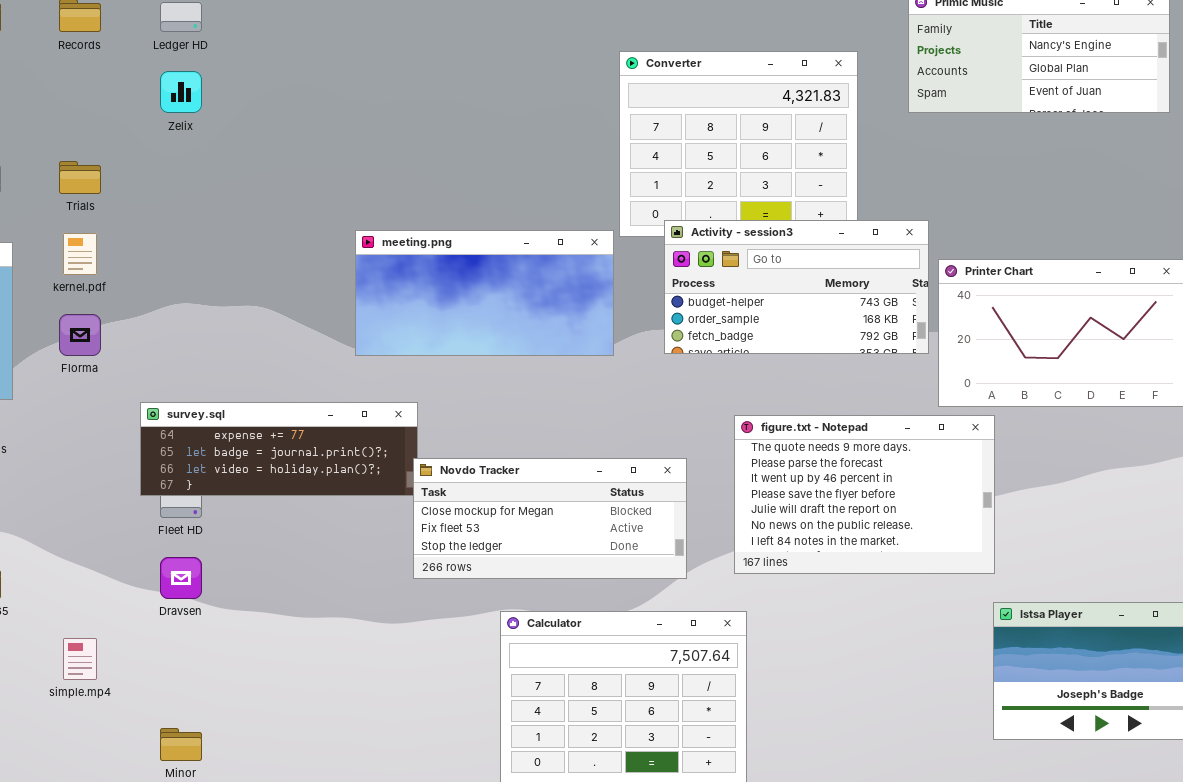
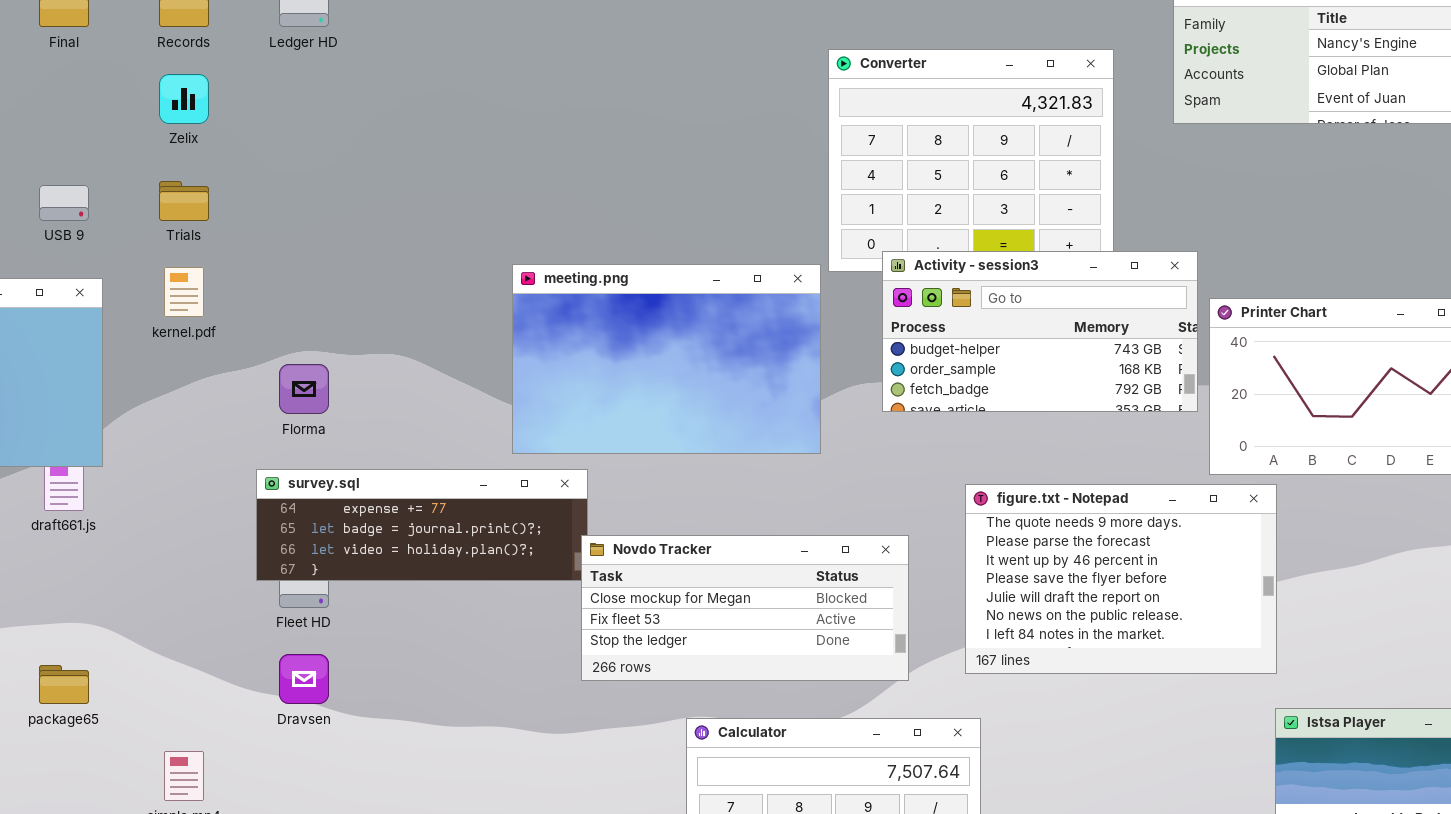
Zelix: [160,71,202,113] -> [159,74,209,124], moved
meeting.png: [355,230,614,356] -> [512,264,821,454], resized
Florma: [59,314,101,356] -> [279,364,329,414], moved

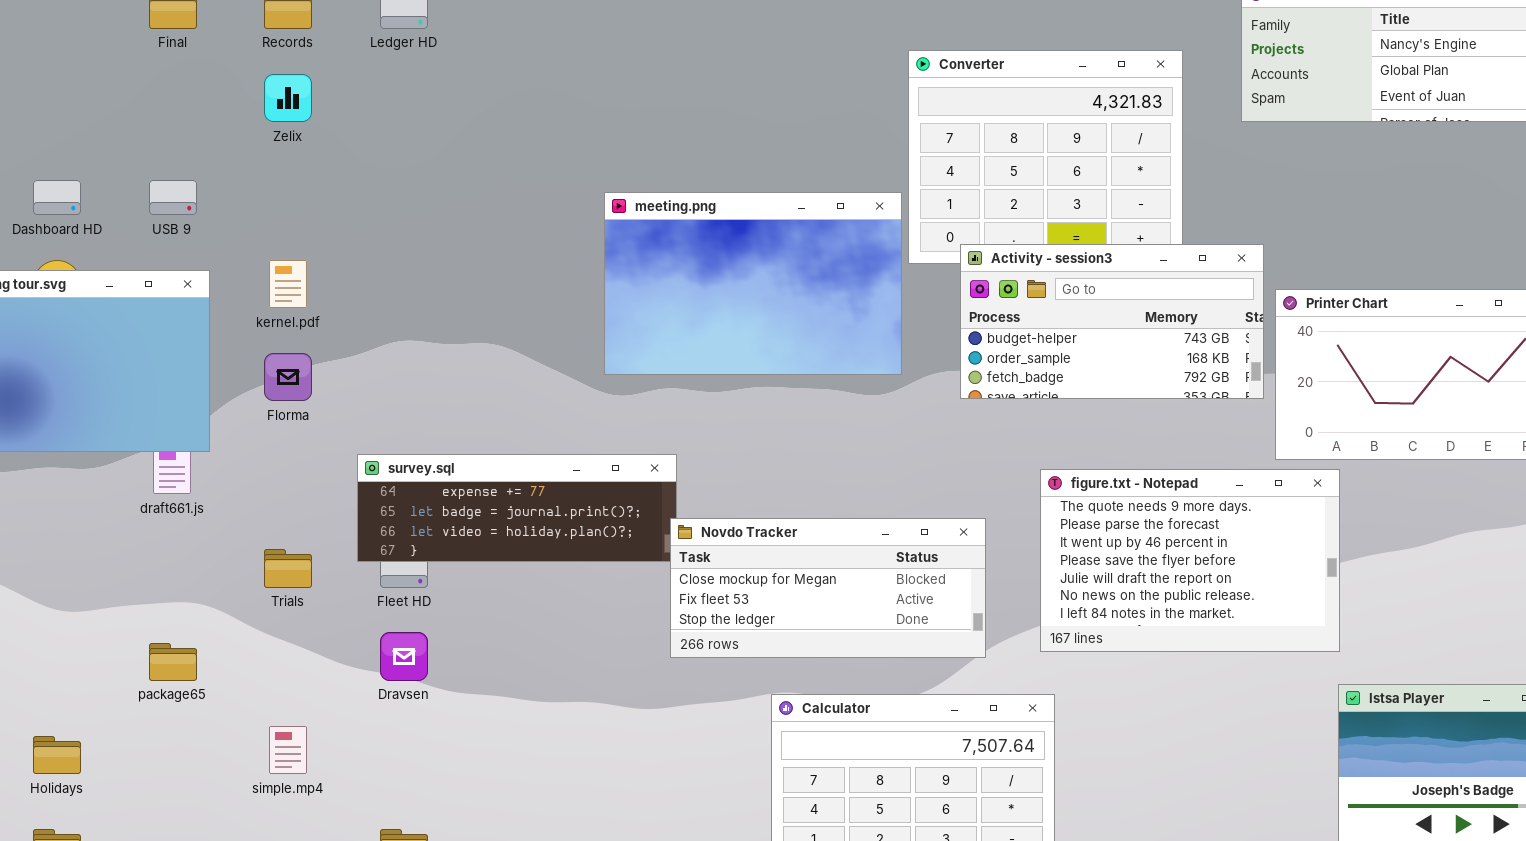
Trials: [159,181,209,221] -> [264,549,312,588], moved
meeting.png: [512,264,821,454] -> [604,192,902,375], moved
Florma: [279,364,329,414] -> [264,353,312,401], moved

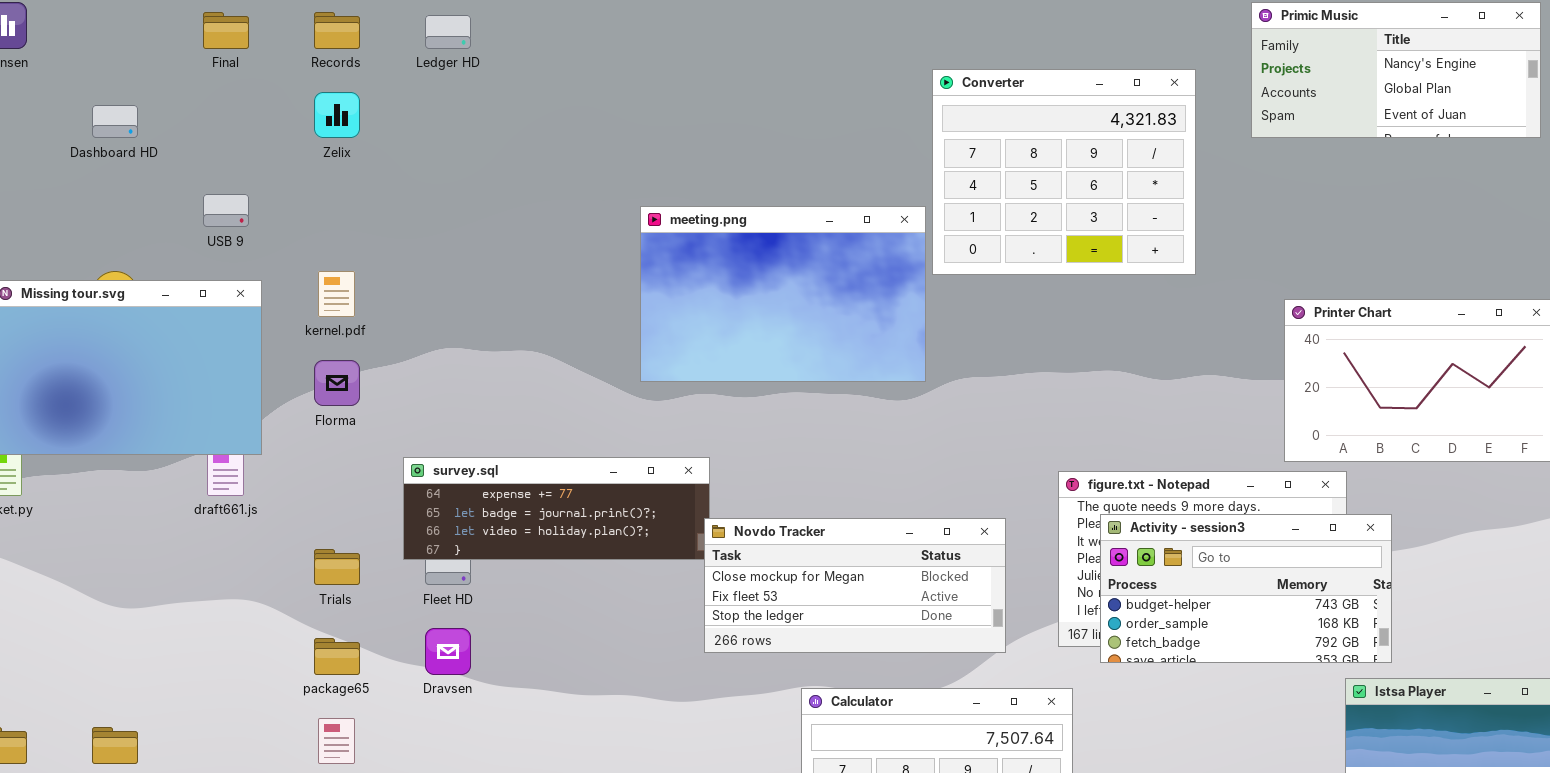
Dashboard HD: [33,180,81,215] -> [92,105,138,138], moved
Activity - session3: [960,244,1264,399] -> [1100,514,1392,663], moved
package65: [149,643,197,681] -> [314,638,360,675], moved

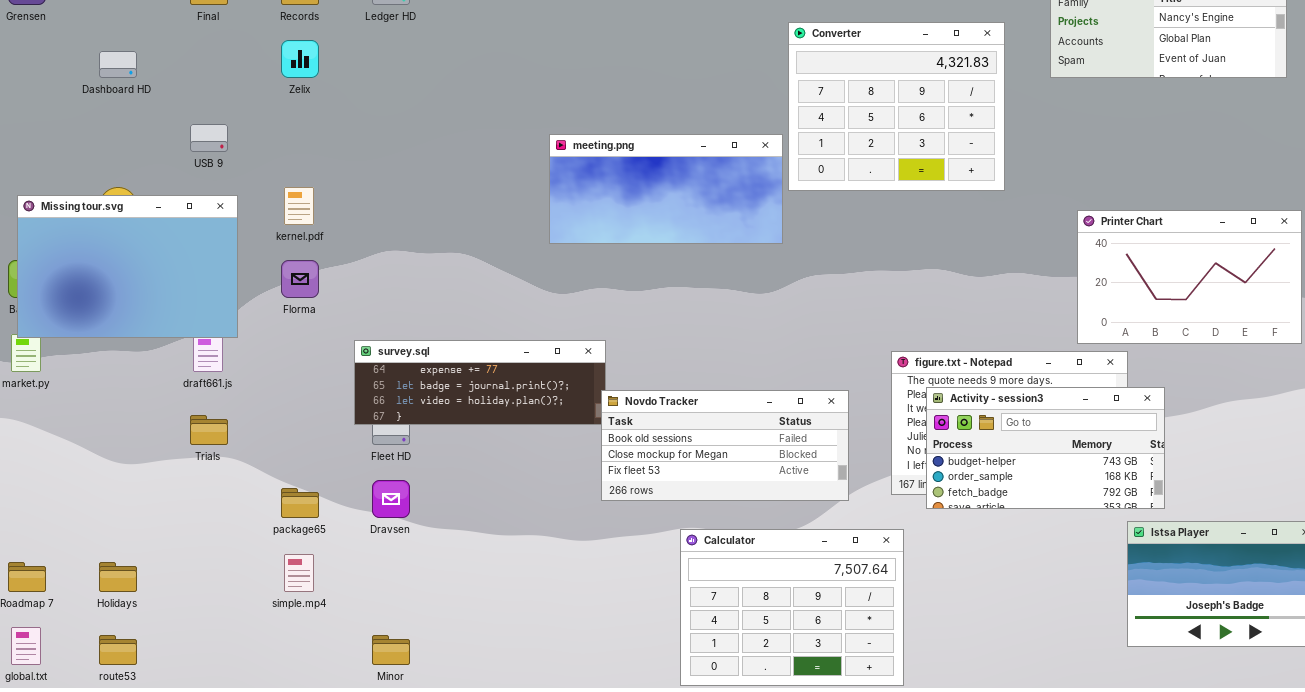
meeting.png: [640,206,926,382] -> [549,134,783,244], resized
Novdo Tracker: [704,518,1006,653] -> [601,390,849,501], scrolled up 1 row
Trials: [314,549,360,585] -> [190,415,228,445], moved

